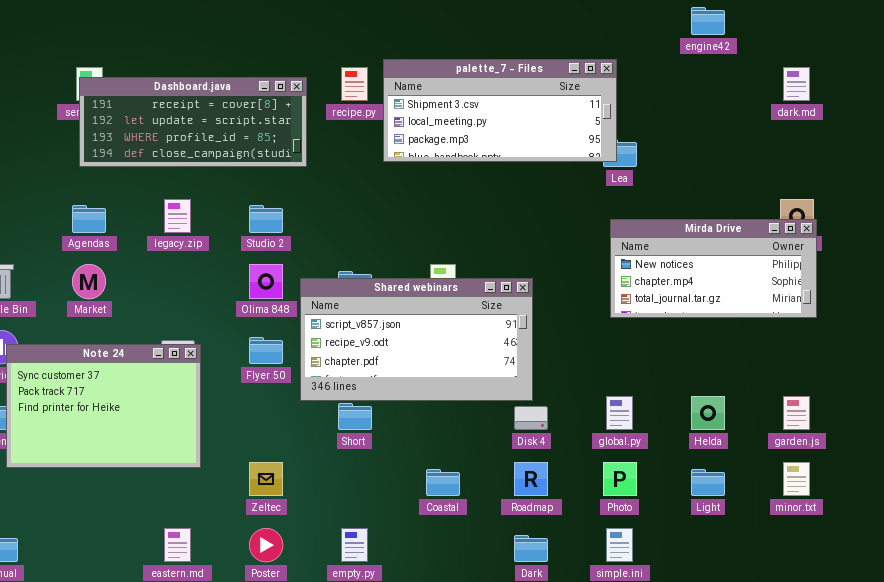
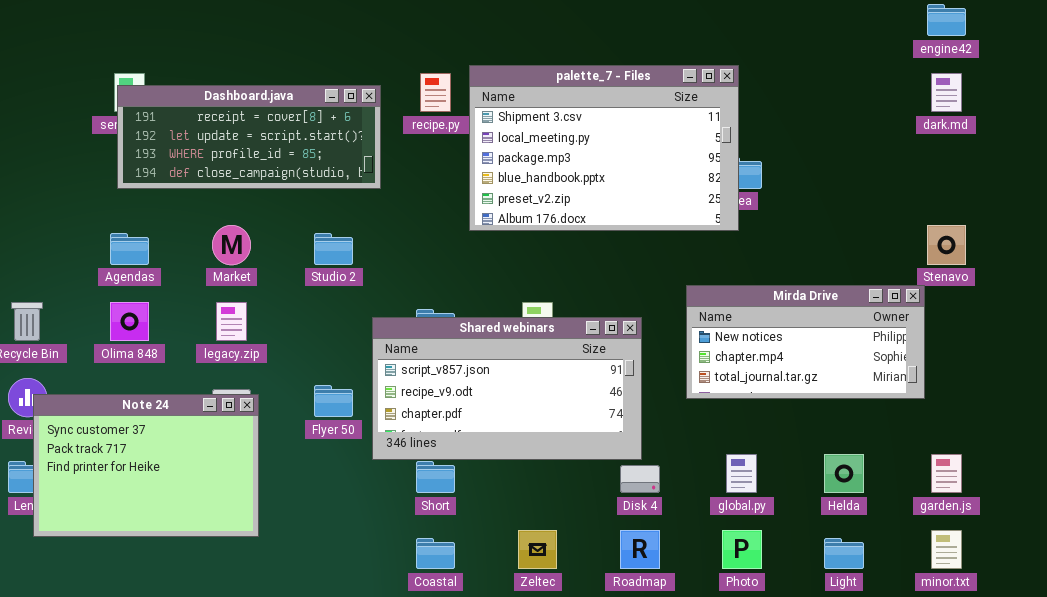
engine42: [691,7,725,35] -> [927,4,966,36], moved
palette_7 - Files: [383,59,617,162] -> [469,65,739,231], resized
legacy.zip: [164,199,191,233] -> [216,302,247,341], moved
Mirda Drive: [610,219,817,318] -> [686,285,925,399], moved
Market: [72,264,106,299] -> [212,225,251,265], moved
Olima 848: [249,264,283,299] -> [110,302,149,341], moved
Zeltec: [249,462,283,496] -> [518,530,557,569], moved
Coastal: [426,469,460,496] -> [416,538,455,569], moved

